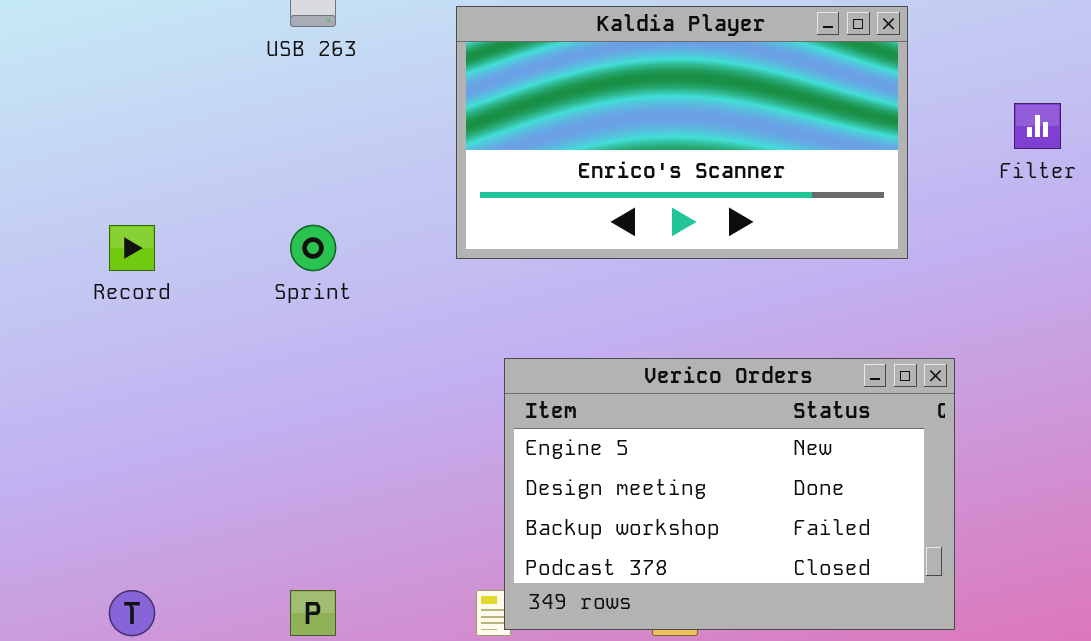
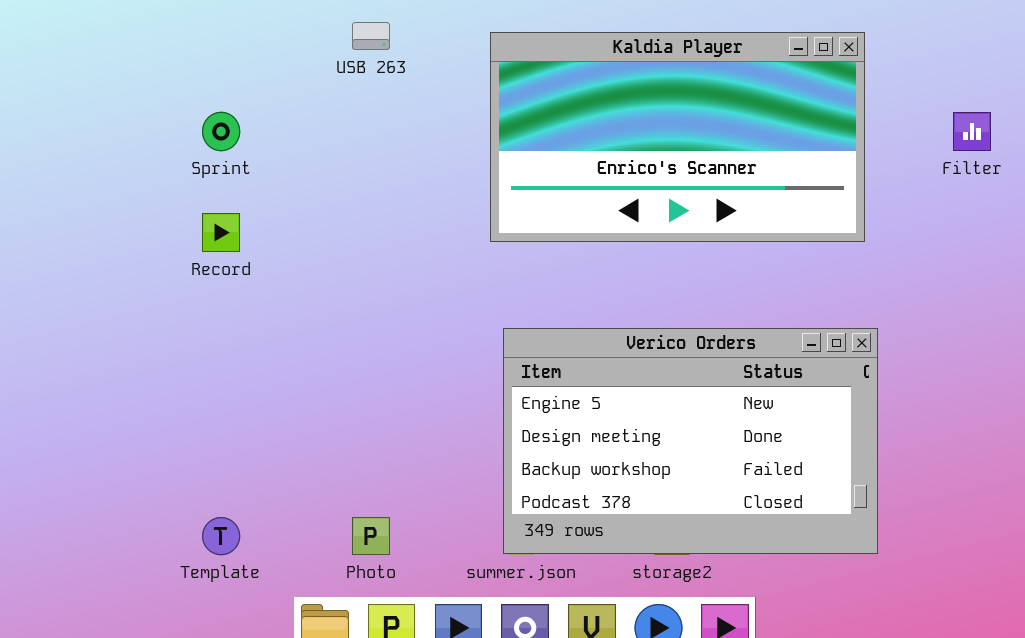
Sprint: [290,225,336,271] -> [202,112,240,151], moved
Verico Orders: [504,358,955,630] -> [503,328,878,554], moved

